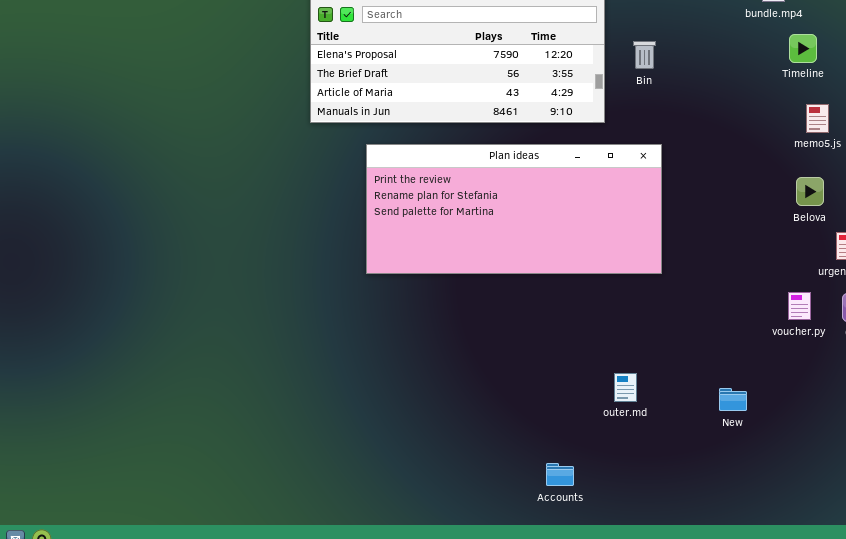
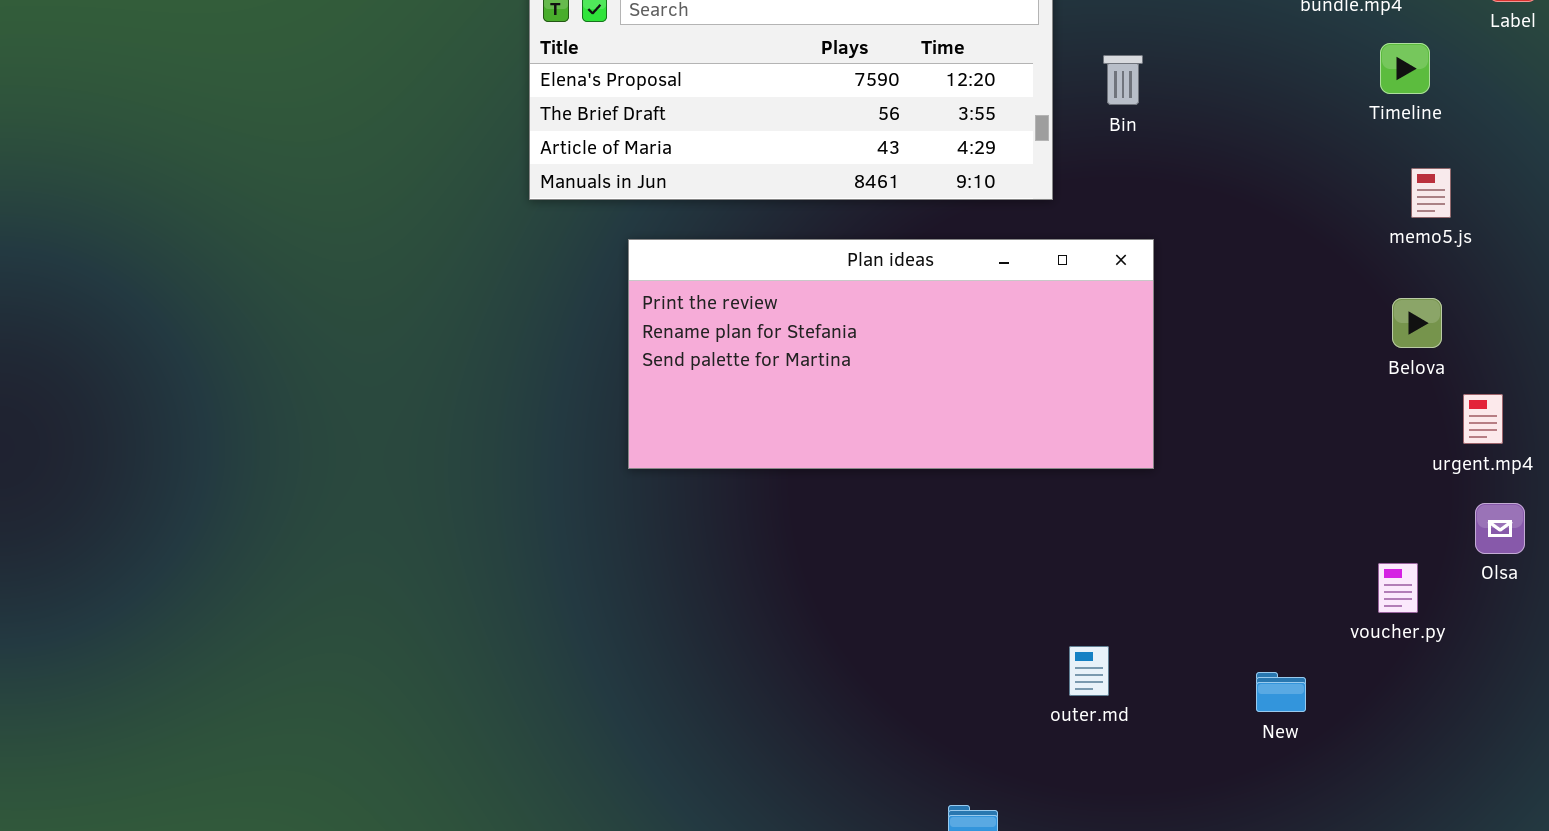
voucher.py: [788,292,811,320] -> [1378,563,1418,613], moved

